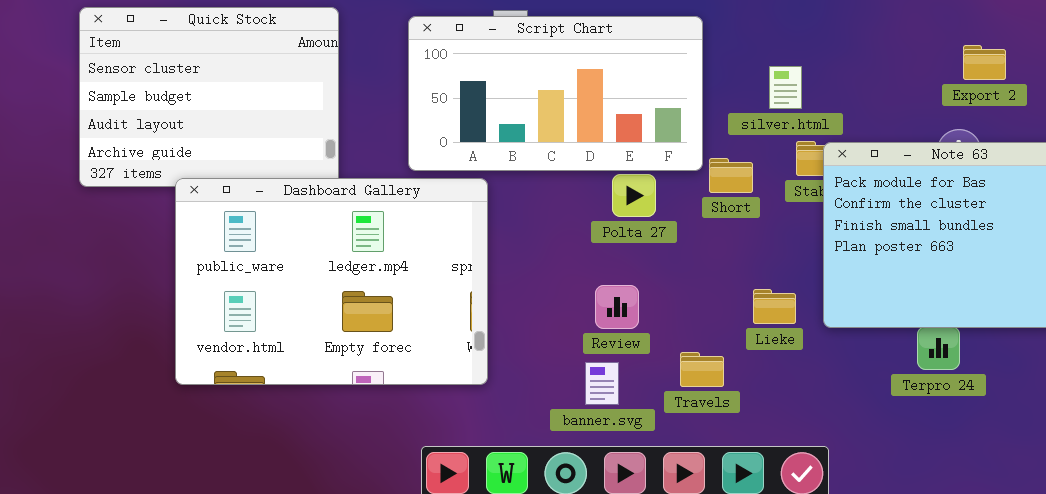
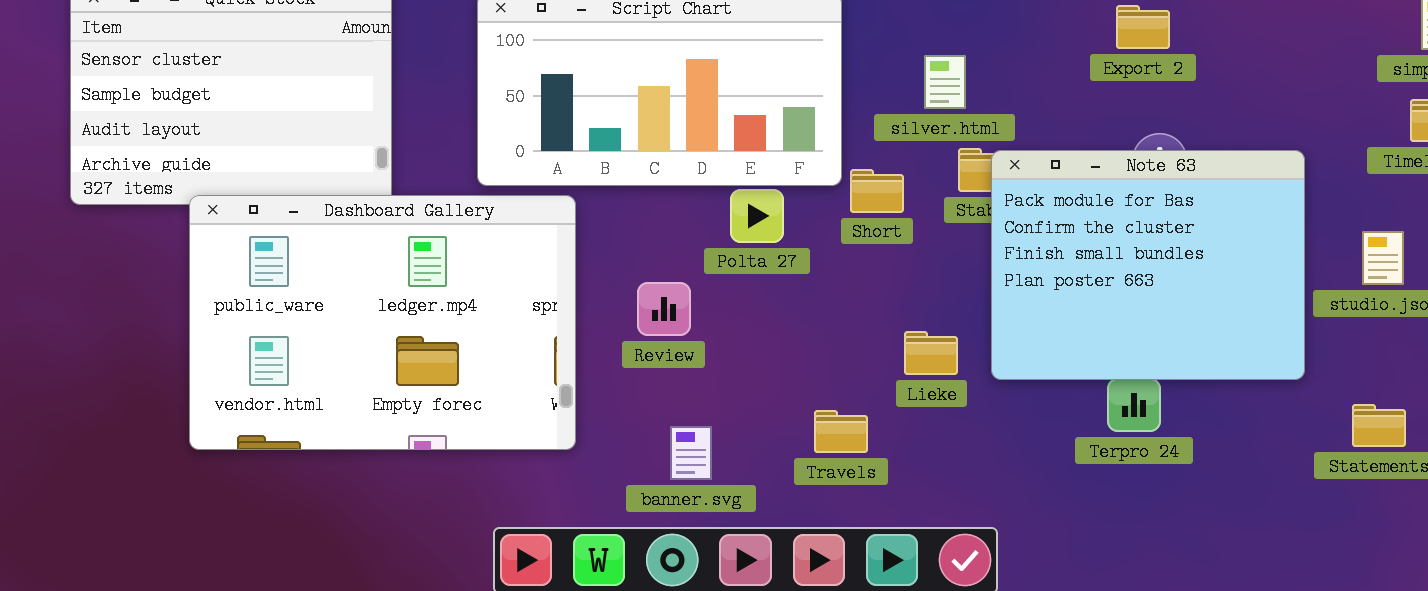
Export 2: [963,45,1006,80] -> [1116,5,1170,49], moved
Review: [595,285,639,329] -> [637,282,691,336], moved
banner.svg: [585,362,619,405] -> [670,426,712,480], moved

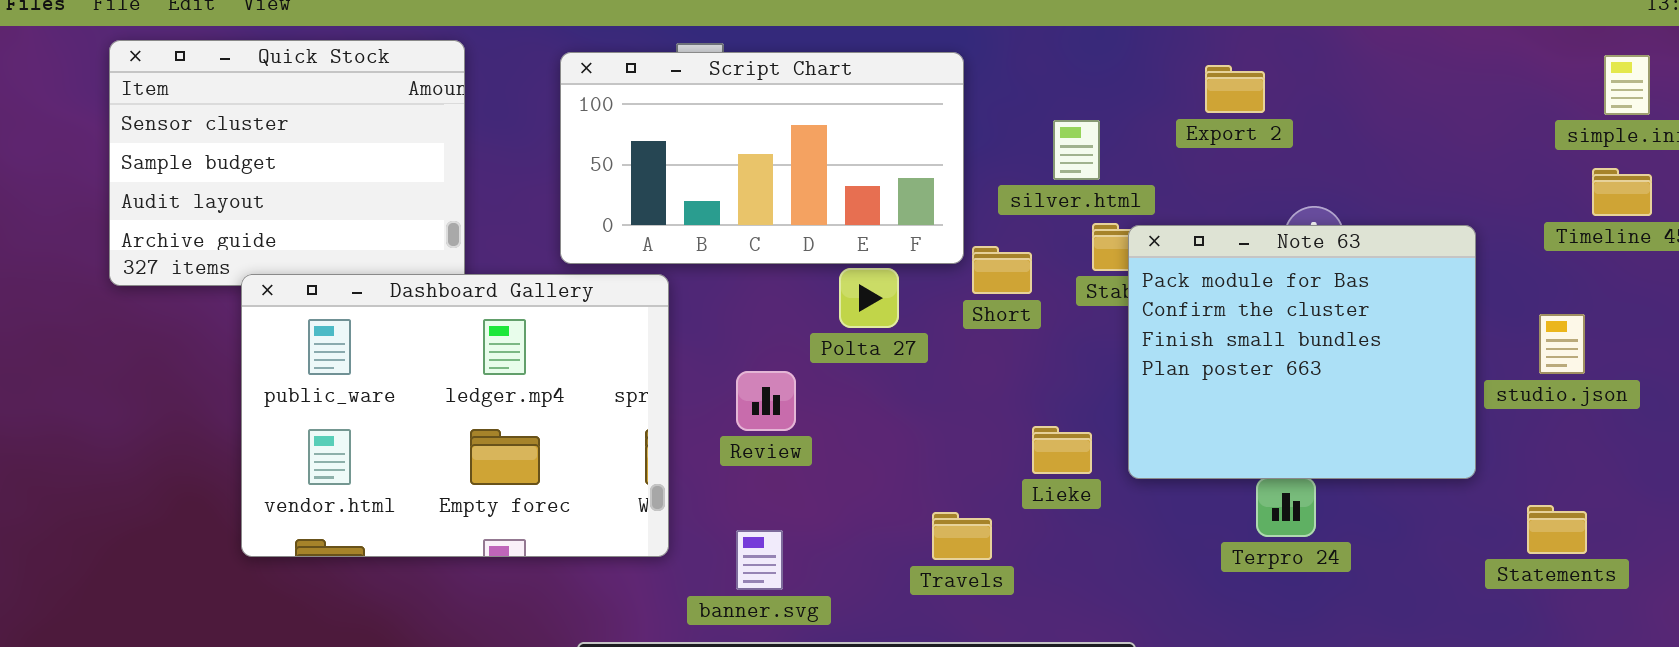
Export 2: [1116,5,1170,49] -> [1205,65,1265,113], moved
banner.svg: [670,426,712,480] -> [736,530,783,590], moved

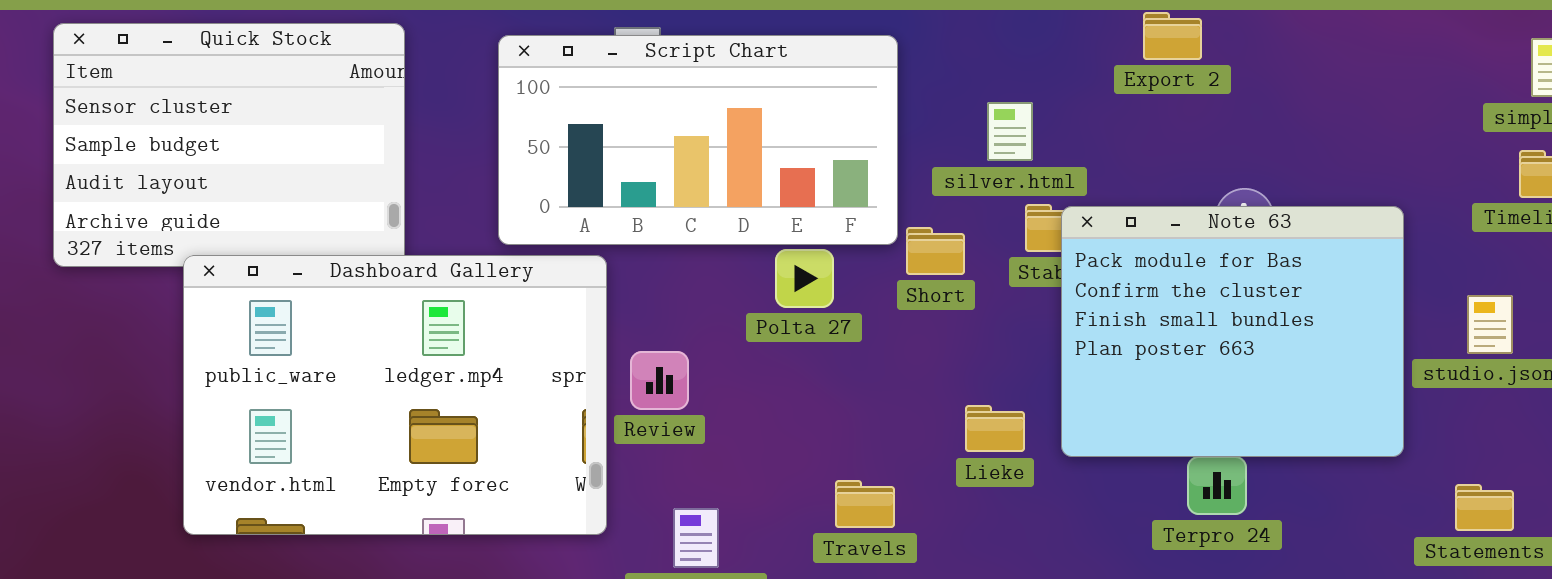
Export 2: [1205,65,1265,113] -> [1143,12,1202,60], moved
Review: [736,371,796,431] -> [630,351,689,410], moved
Travels: [932,512,992,560] -> [835,480,895,528], moved

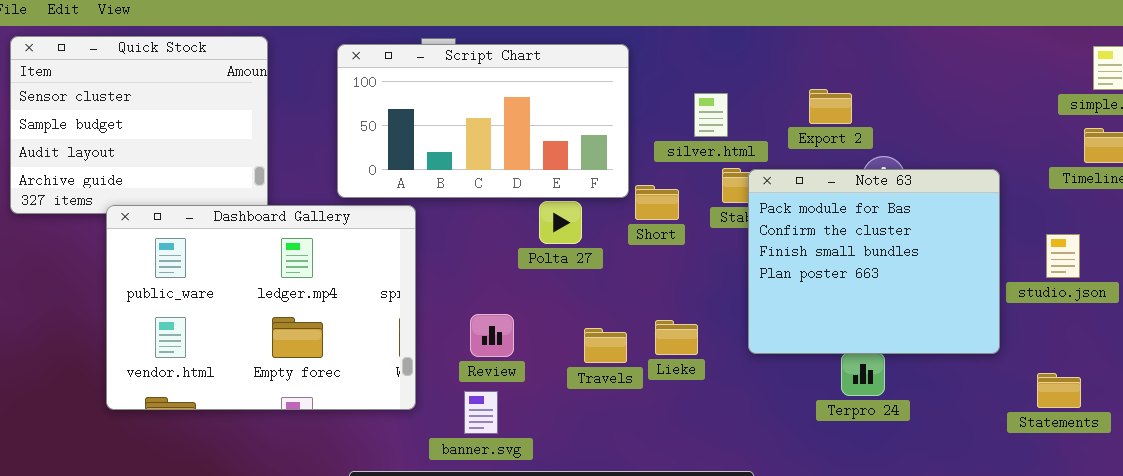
Export 2: [1143,12,1202,60] -> [809,89,852,124], moved
Review: [630,351,689,410] -> [470,314,514,357], moved
Lieke: [965,405,1025,452] -> [655,320,698,355], moved
Travels: [835,480,895,528] -> [584,328,627,363], moved

